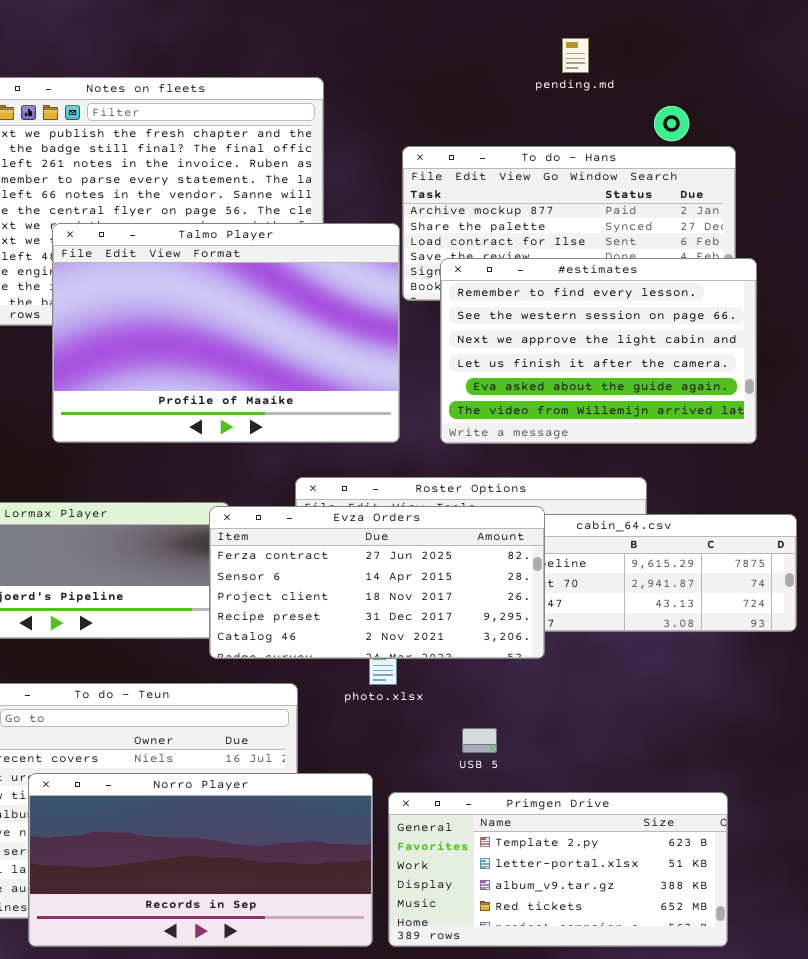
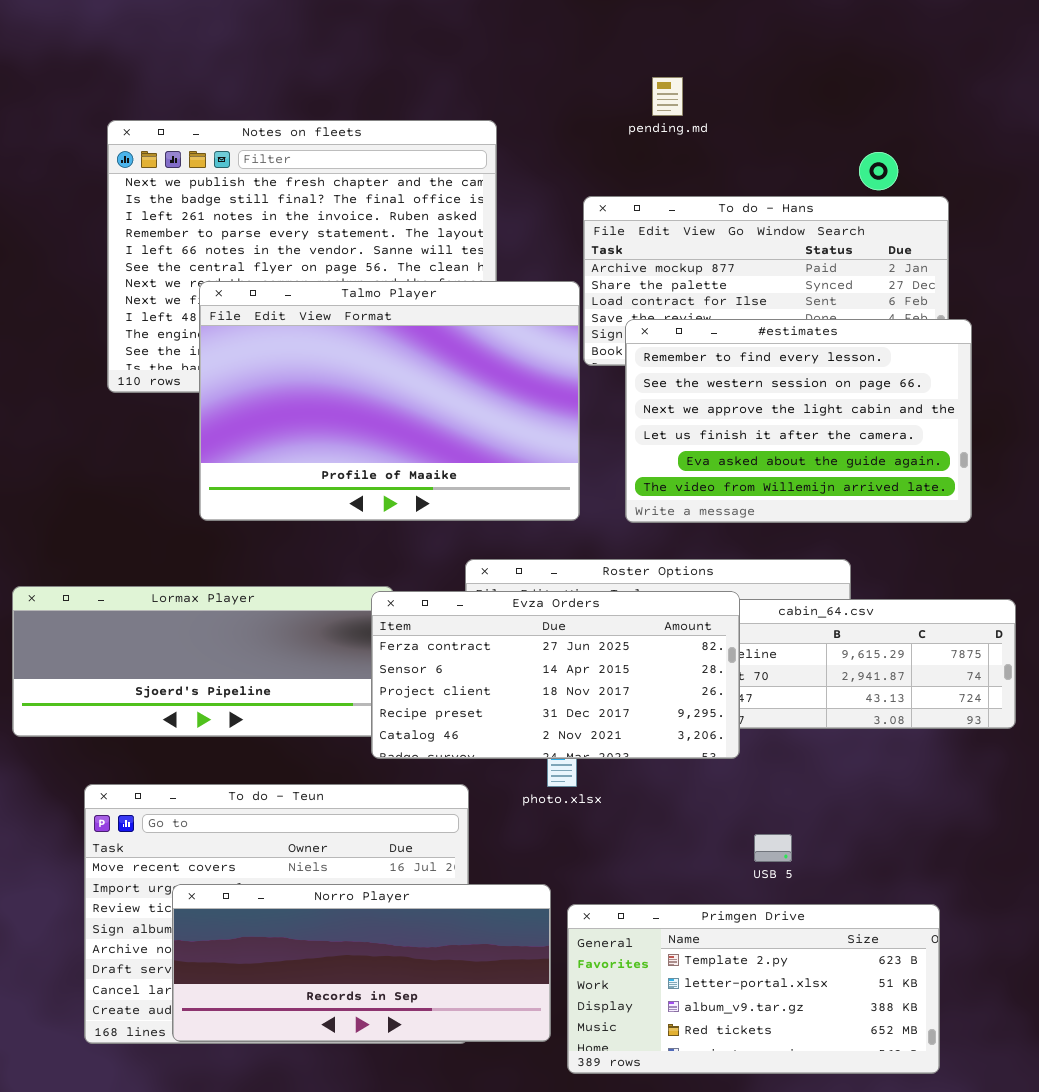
pending.md: [562,38,589,73] -> [652,77,683,116], moved
USB 5: [462,728,497,753] -> [754,834,792,862], moved
Norro Player: [28,773,373,947] -> [172,884,551,1042], resized

